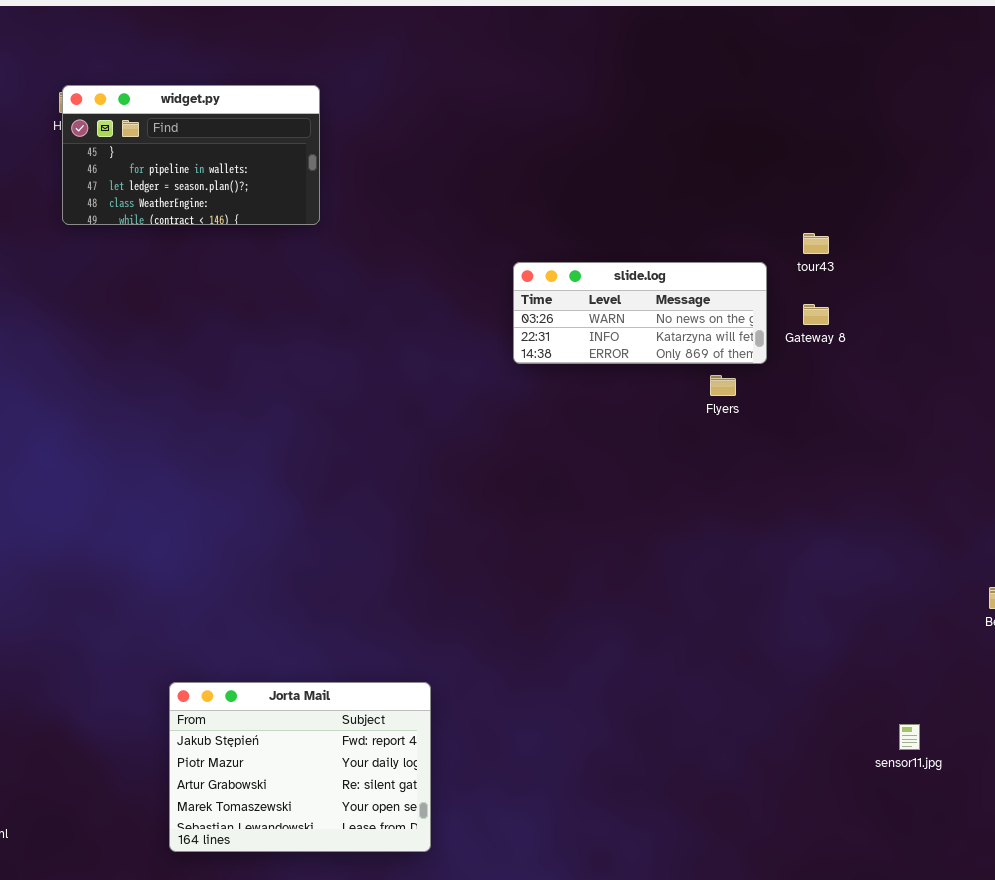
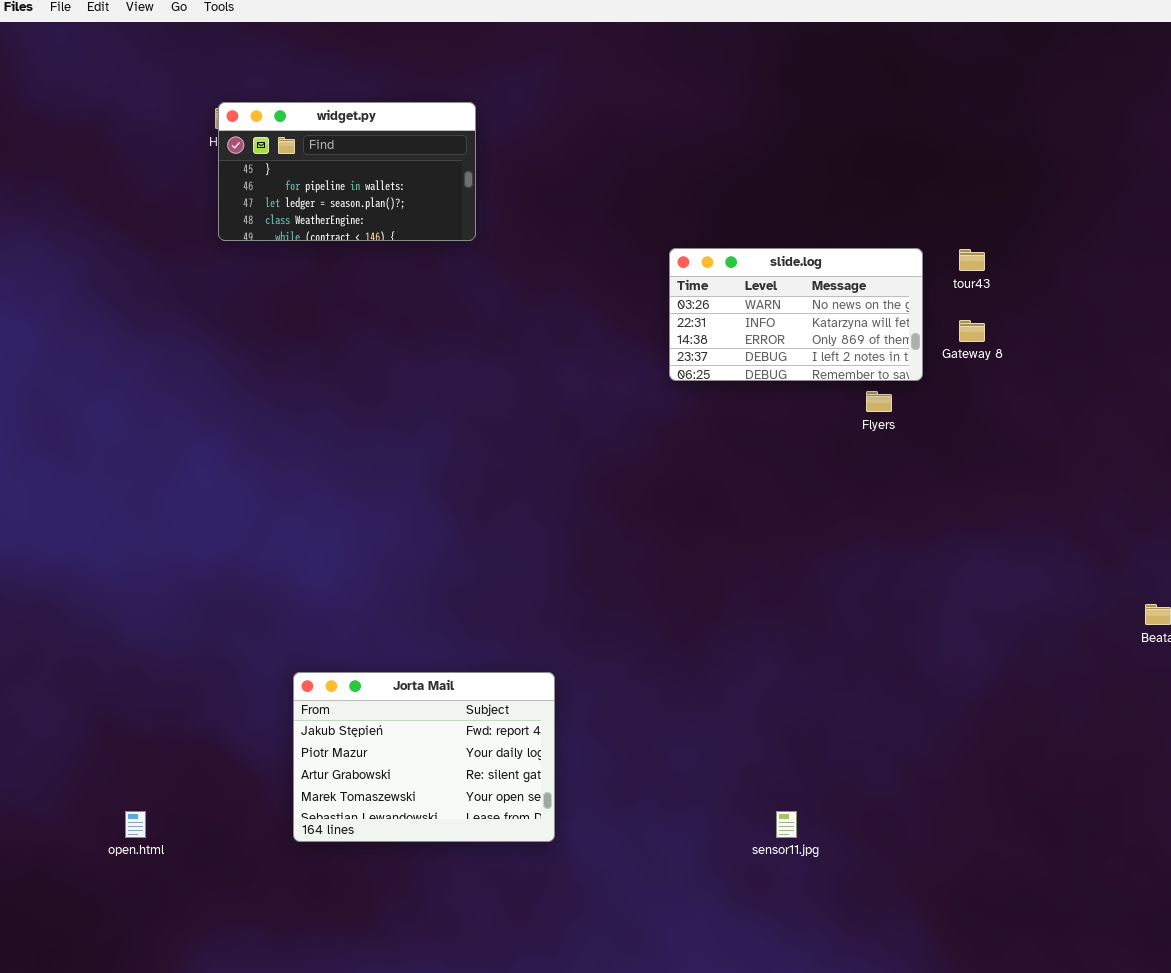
slide.log: [513,262,767,364] -> [669,248,923,381], resized
Jorta Mail: [169,682,431,852] -> [293,672,555,842], moved
sensor11.jpg: [899,724,920,750] -> [776,811,797,838], moved

